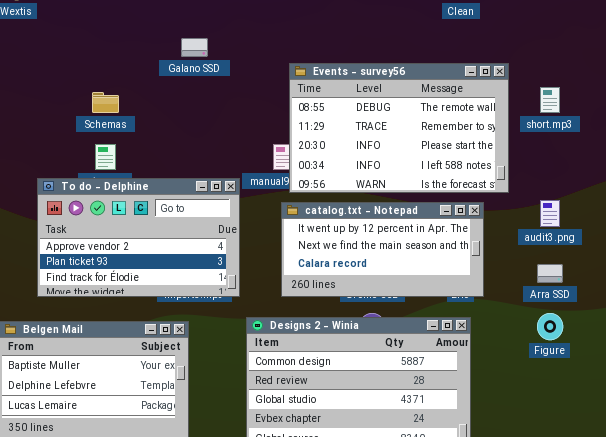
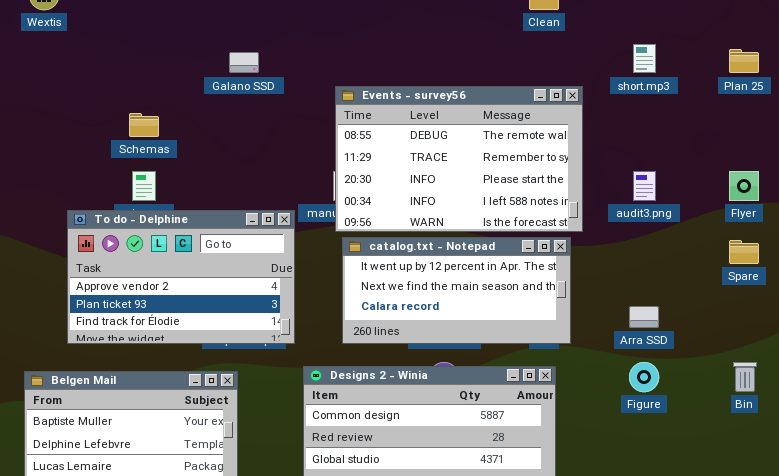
Events - survey56: [289,63,509,193] -> [335,86,583,232], moved
short.mp3: [540,87,560,113] -> [633,44,656,73], moved
audit3.png: [540,200,560,227] -> [633,171,656,201], moved

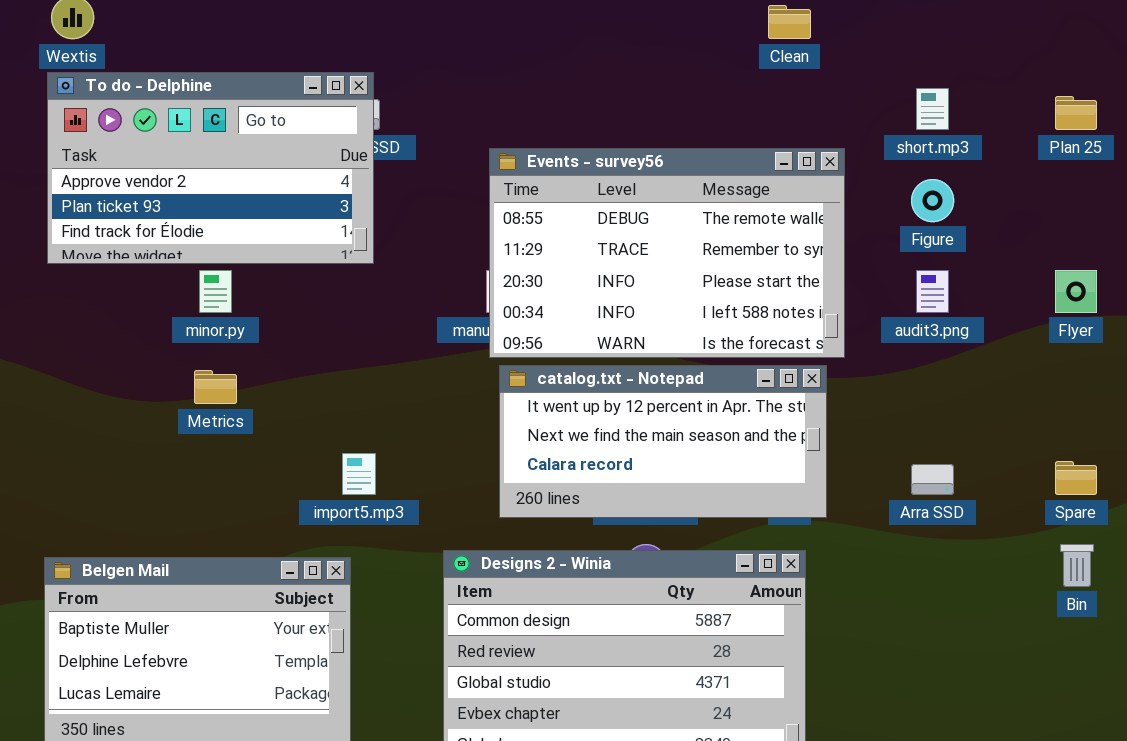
To do - Delphine: [67,210,295,344] -> [47,72,374,264], moved
Spare: [729,240,759,264] -> [1055,461,1097,495], moved
Figure: [629,362,659,392] -> [911,179,954,222], moved

